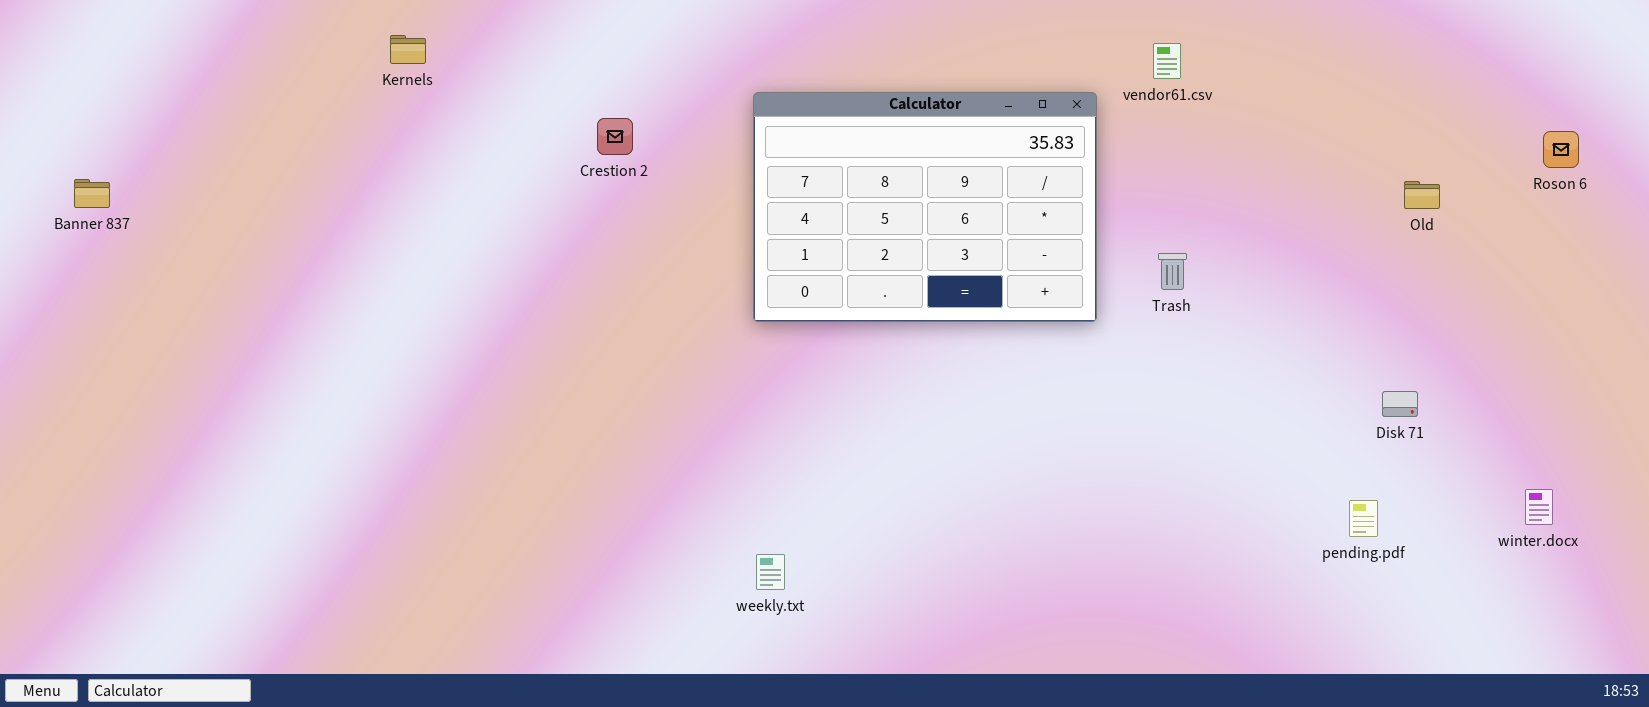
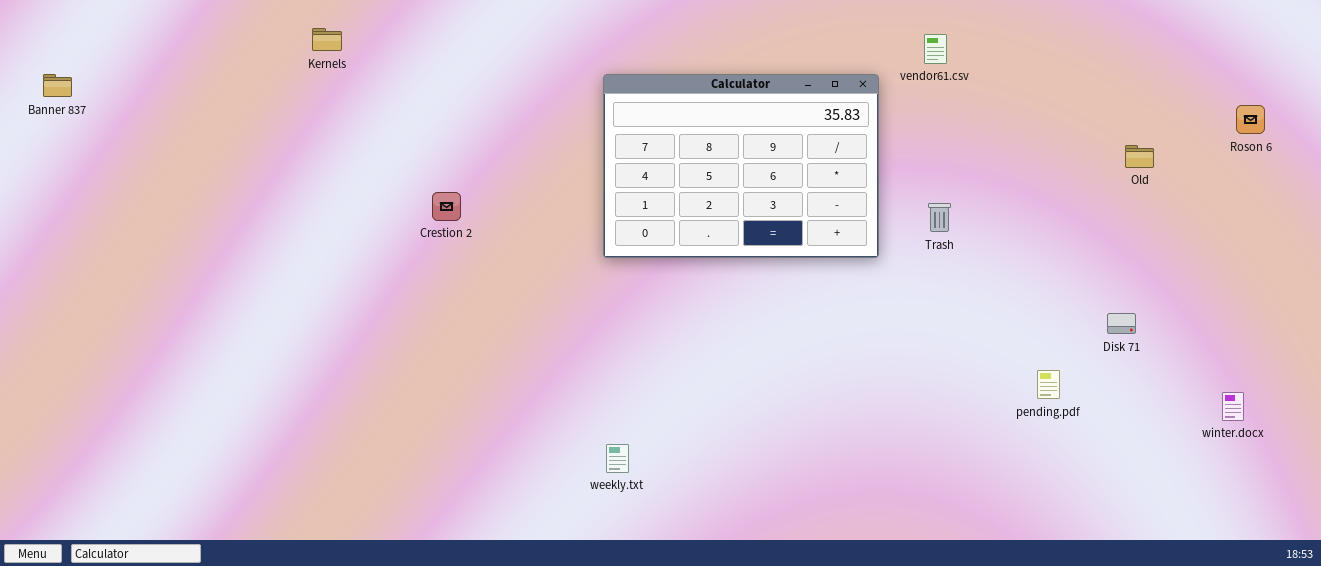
Crestion 2: [597,118,633,155] -> [432,192,461,221], moved
Banner 837: [74,179,110,208] -> [43,74,72,97], moved
pending.pdf: [1349,500,1378,537] -> [1037,370,1060,399], moved

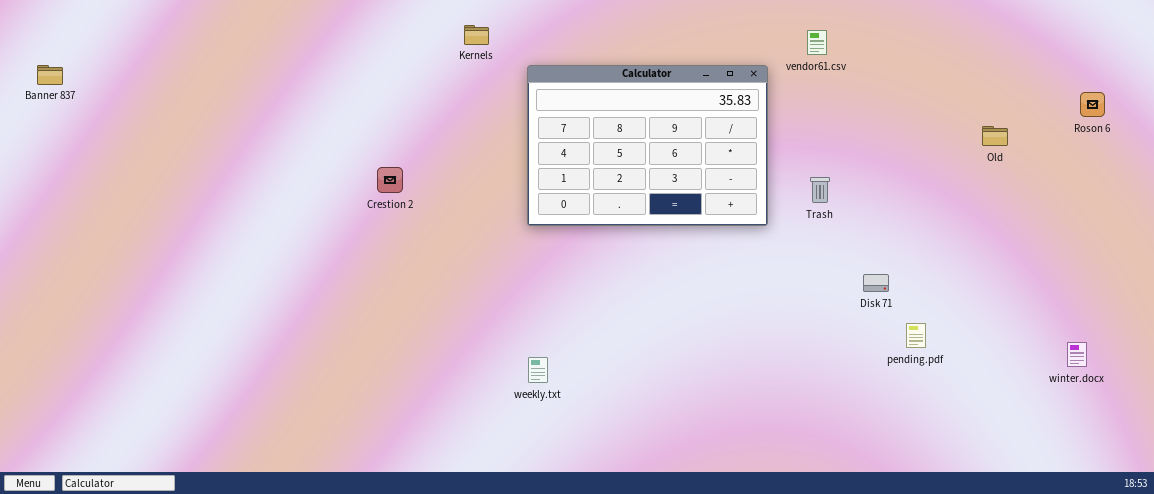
Kernels: [312,28,342,51] -> [464,25,489,45], moved
Disk 71: [1107,313,1136,334] -> [863,274,889,292], moved
weekly.txt: [606,444,629,473] -> [528,357,548,383], moved

